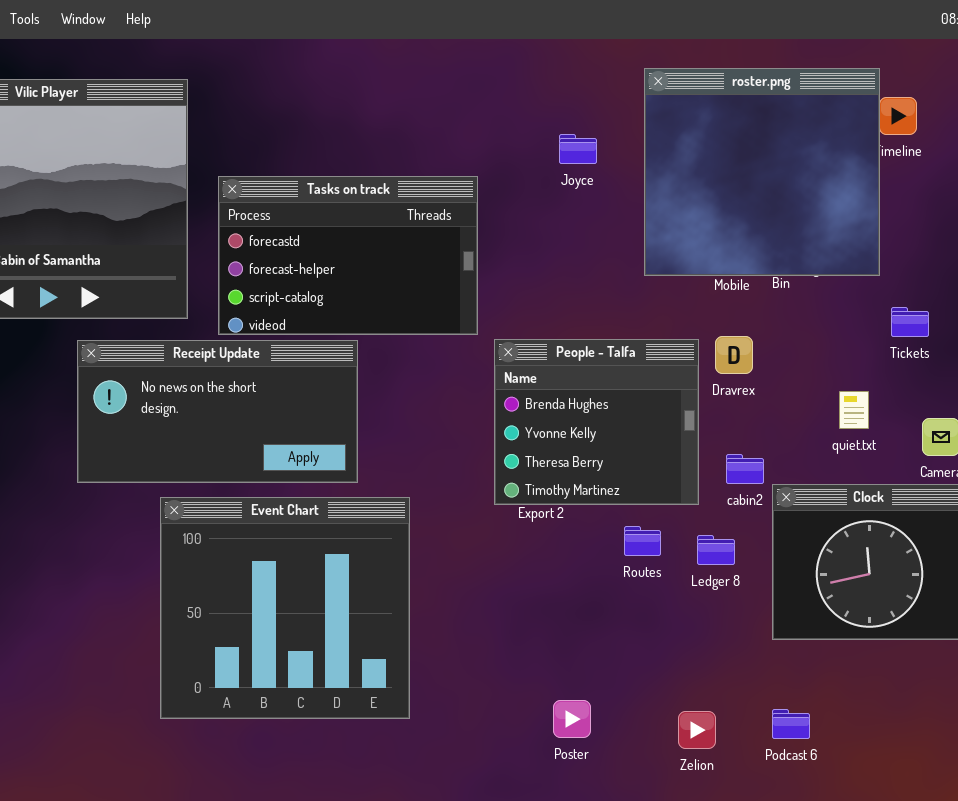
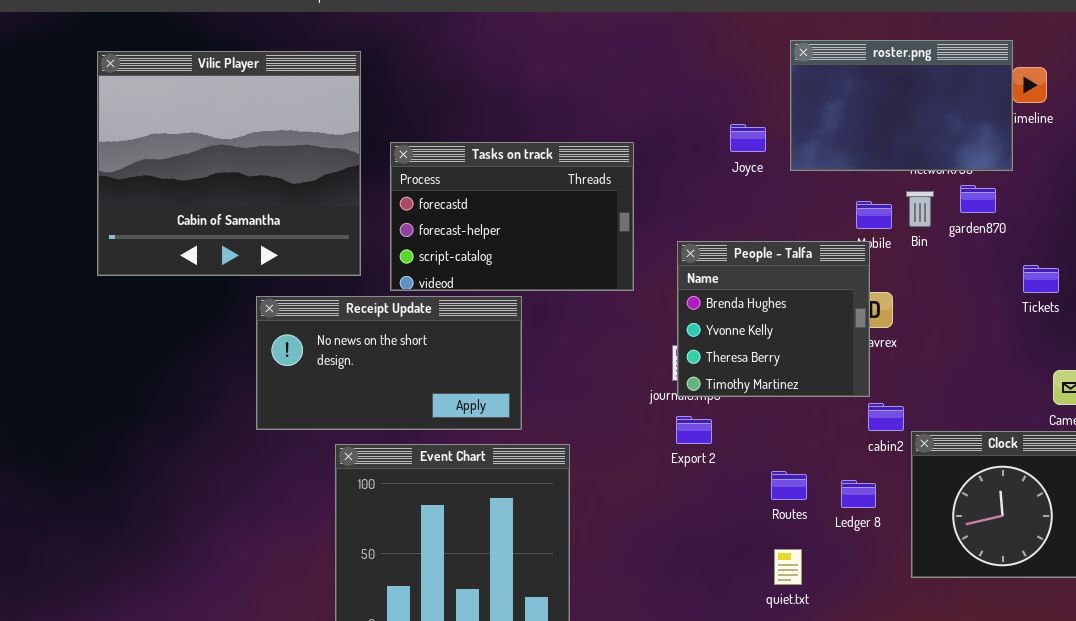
roster.png: [644,68,880,276] -> [790,40,1013,171], resized
Joyce: [559,134,597,164] -> [730,124,766,152], moved
People - Talfa: [494,339,699,505] -> [677,241,870,397], moved
quiet.txt: [839,391,869,429] -> [774,549,802,585], moved

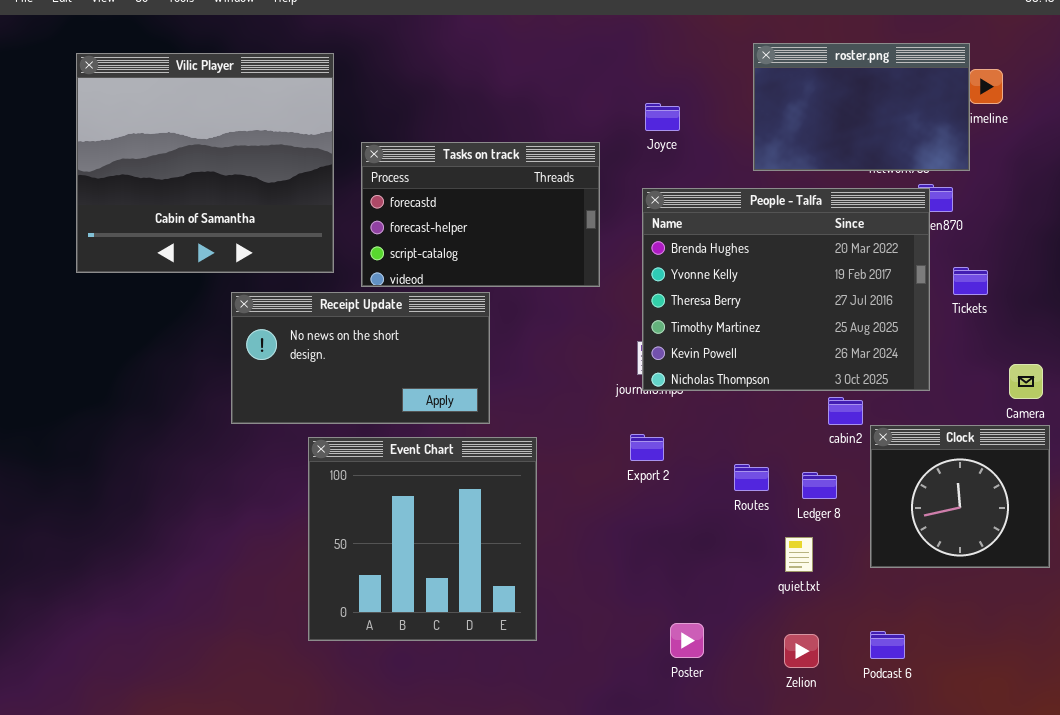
Joyce: [730,124,766,152] -> [645,103,680,131], moved
People - Talfa: [677,241,870,397] -> [642,188,930,391], resized
Tickets: [1023,265,1059,293] -> [953,267,988,295], moved
Export 2: [676,416,712,444] -> [630,434,664,461], moved
quiet.txt: [774,549,802,585] -> [785,537,813,572], moved

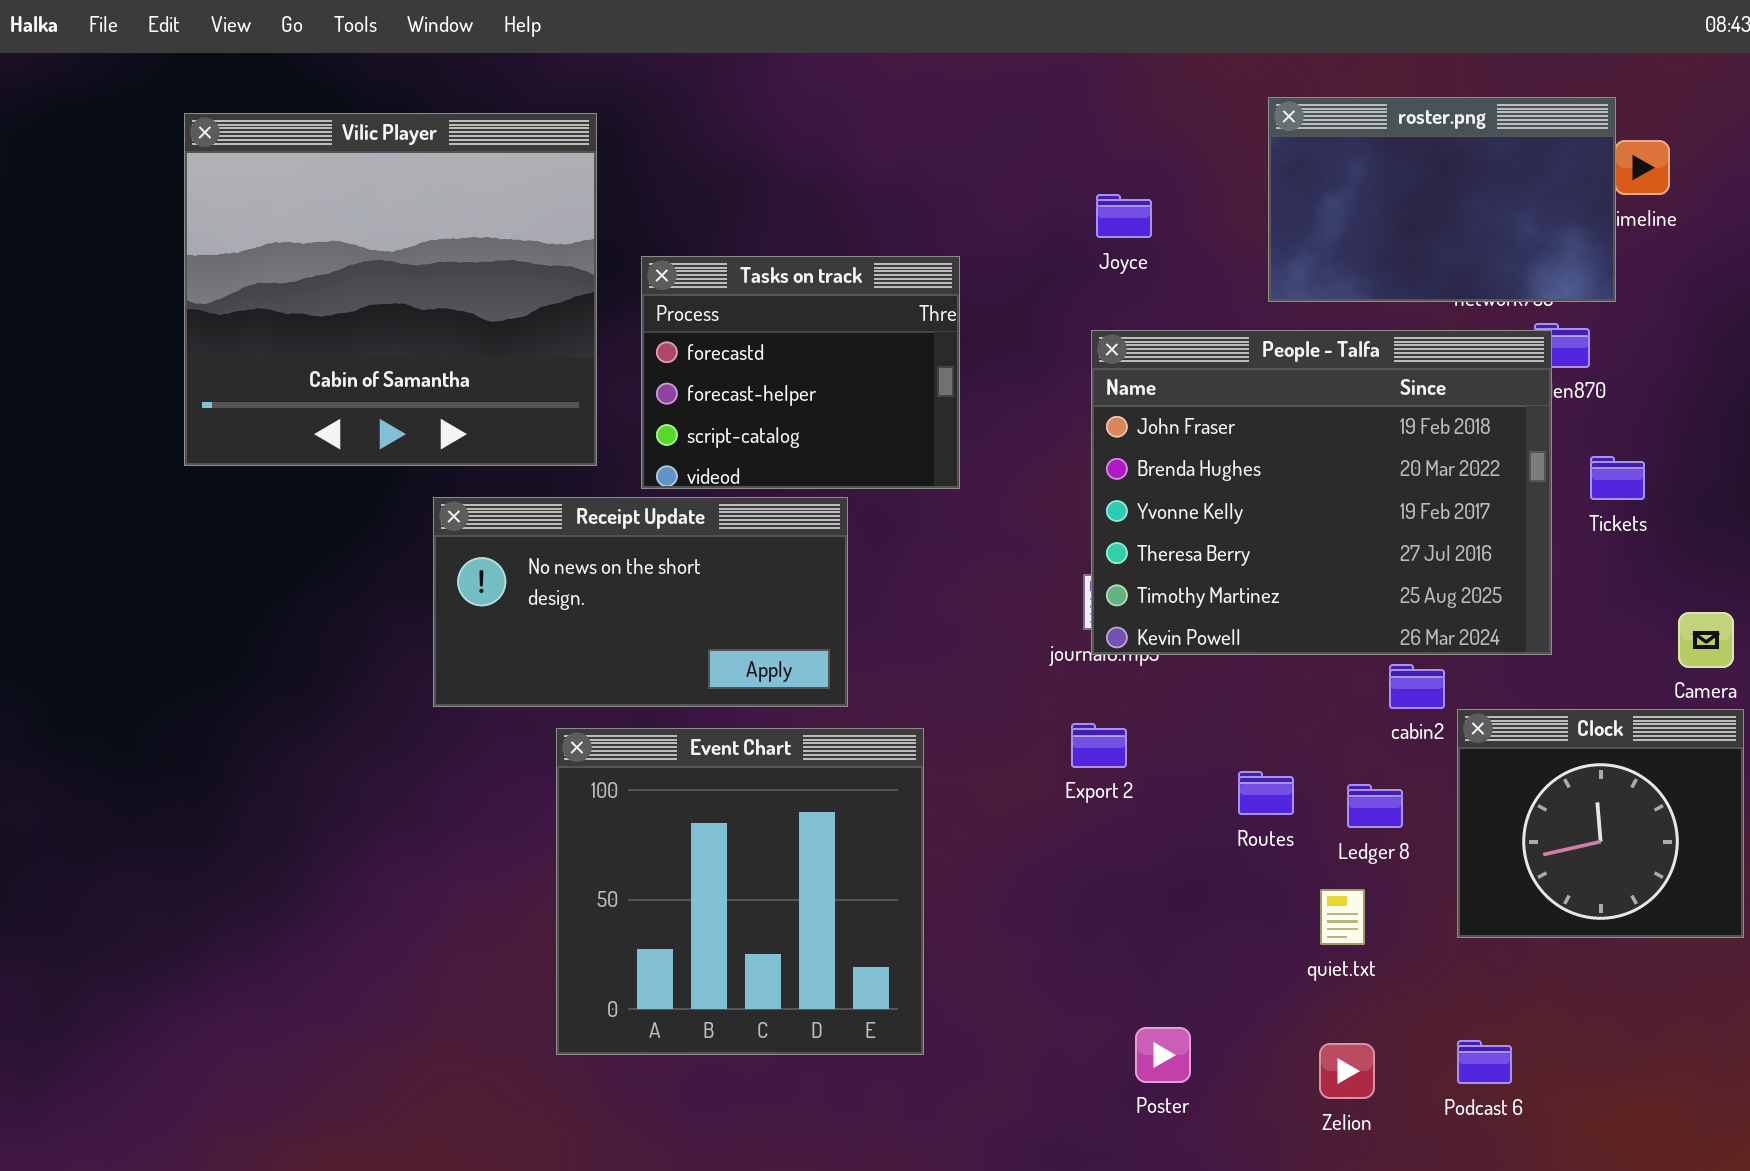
Tasks on track: [361,142,600,287] -> [641,256,960,489], resized
People - Talfa: [642,188,930,391] -> [1091,330,1552,655], scrolled up 1 row

